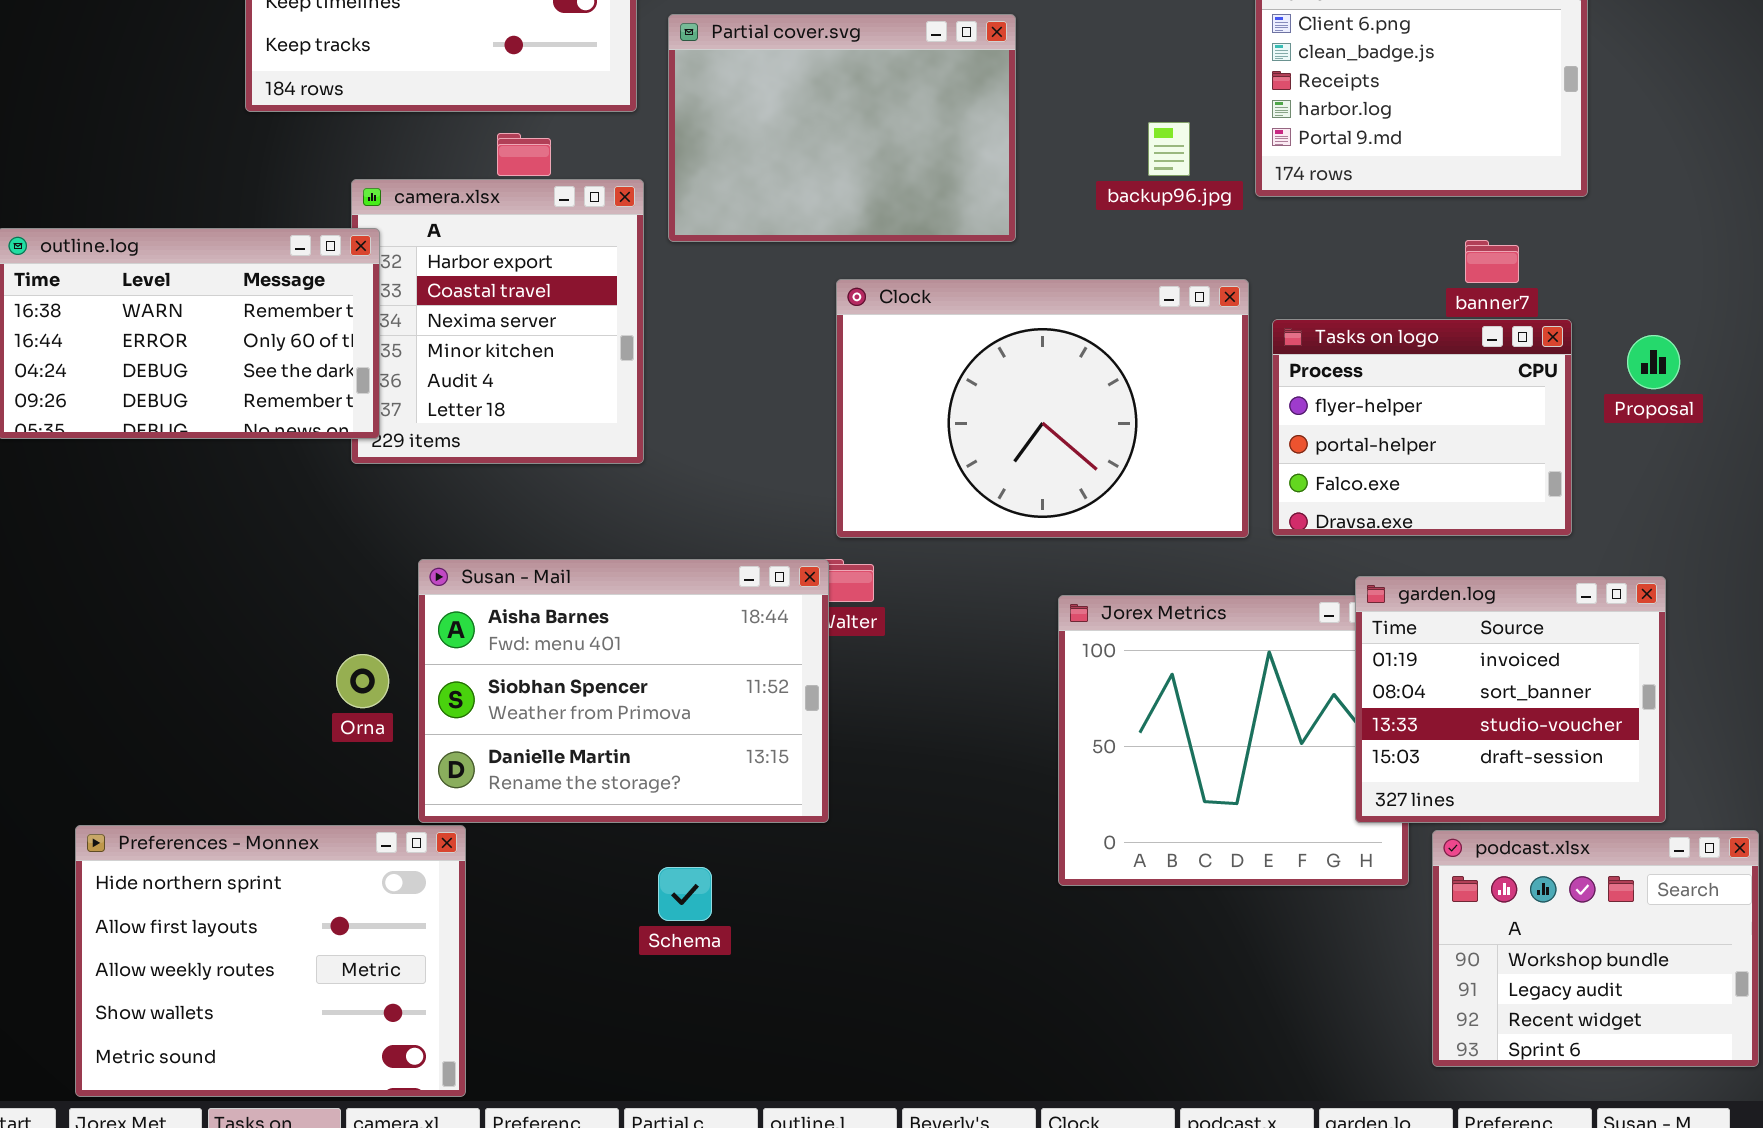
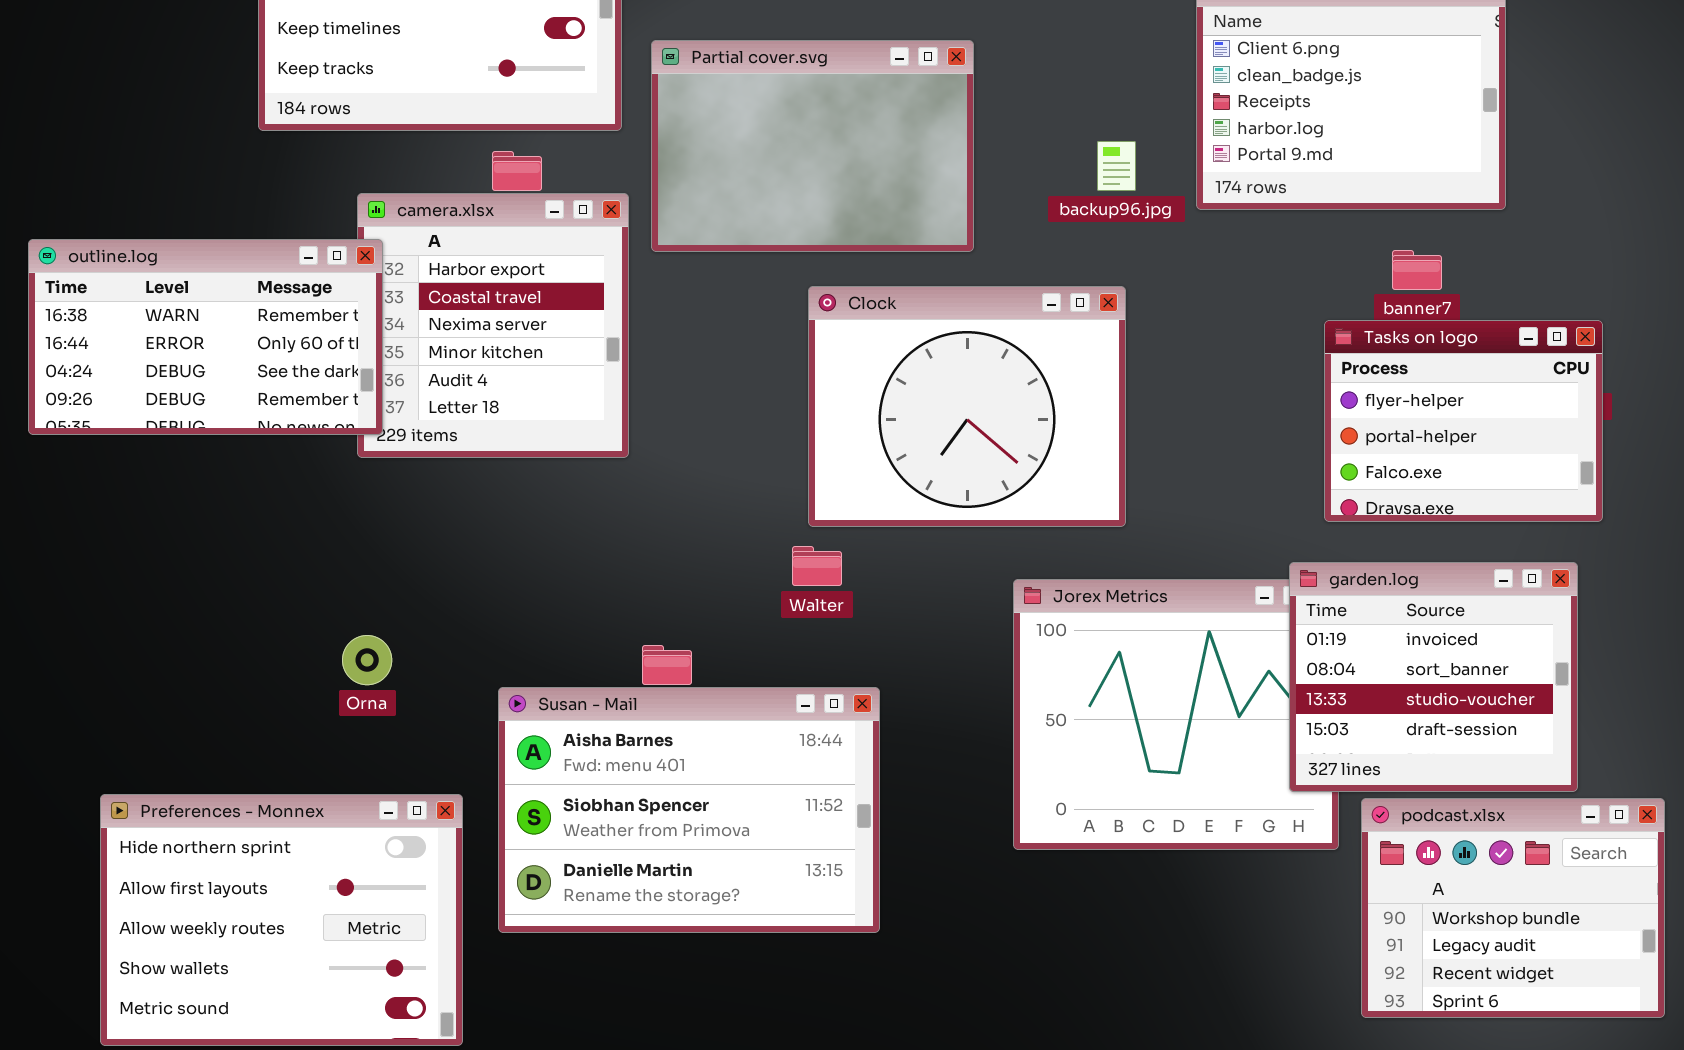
Clock: [836,279,1249,538] -> [808,286,1126,527], resized
Tasks on logo: [1272,319,1572,536] -> [1324,320,1603,522], moved
Susan - Mail: [418,559,829,823] -> [498,687,880,933], moved

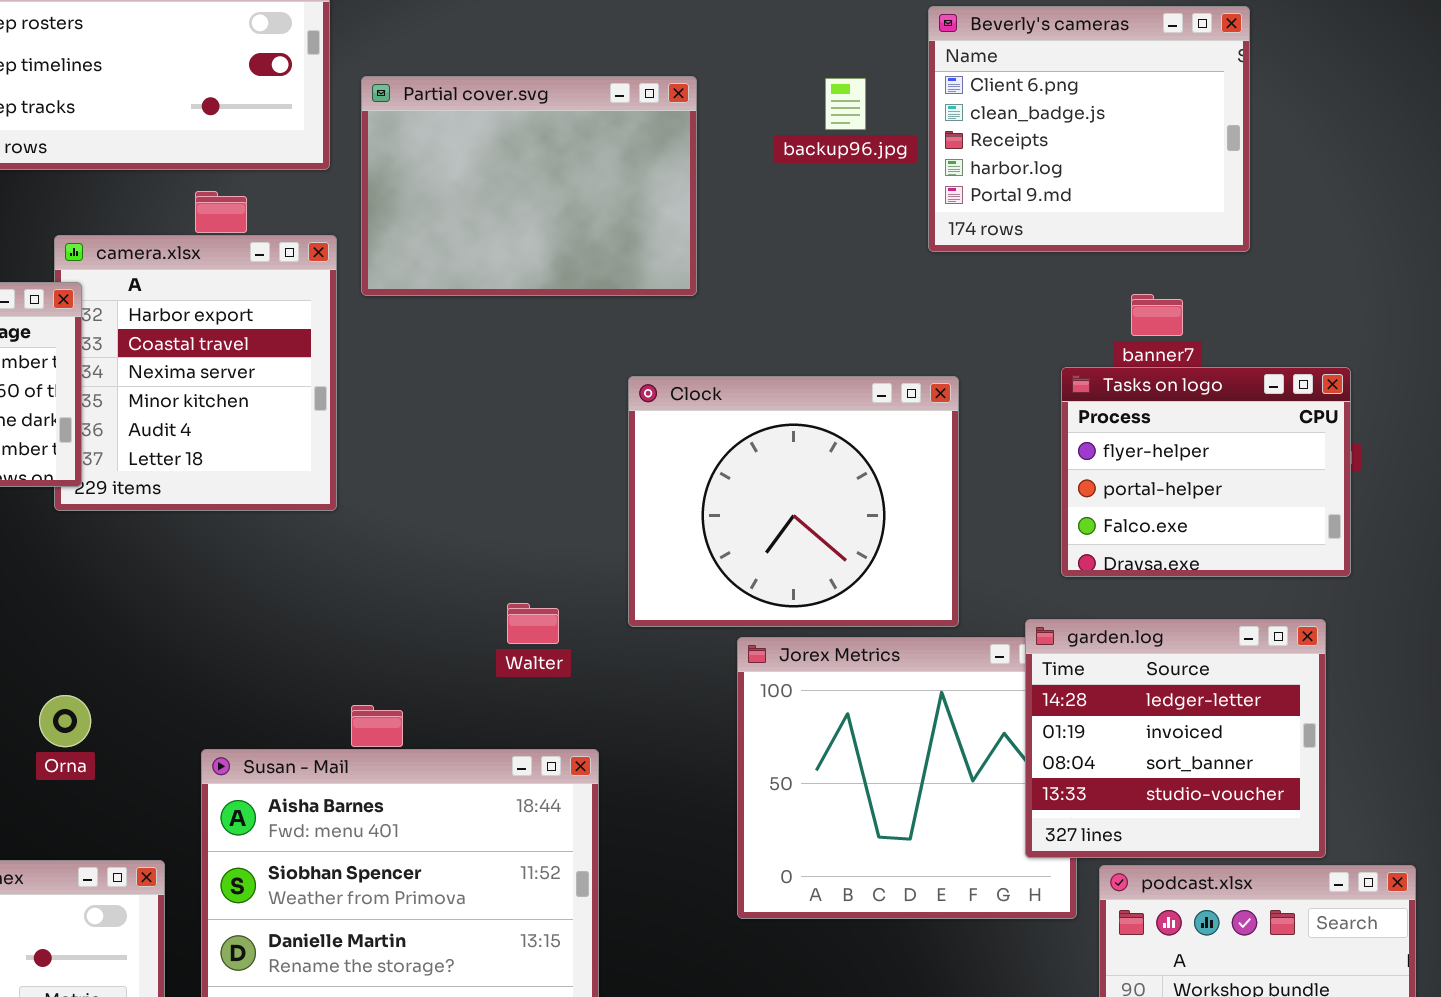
backup96.jpg: [1097,141,1136,191] -> [825,78,866,130], moved
Clock: [808,286,1126,527] -> [628,376,959,627], moved
garden.log: [1289,562,1578,792] -> [1025,619,1326,858], scrolled up 1 row

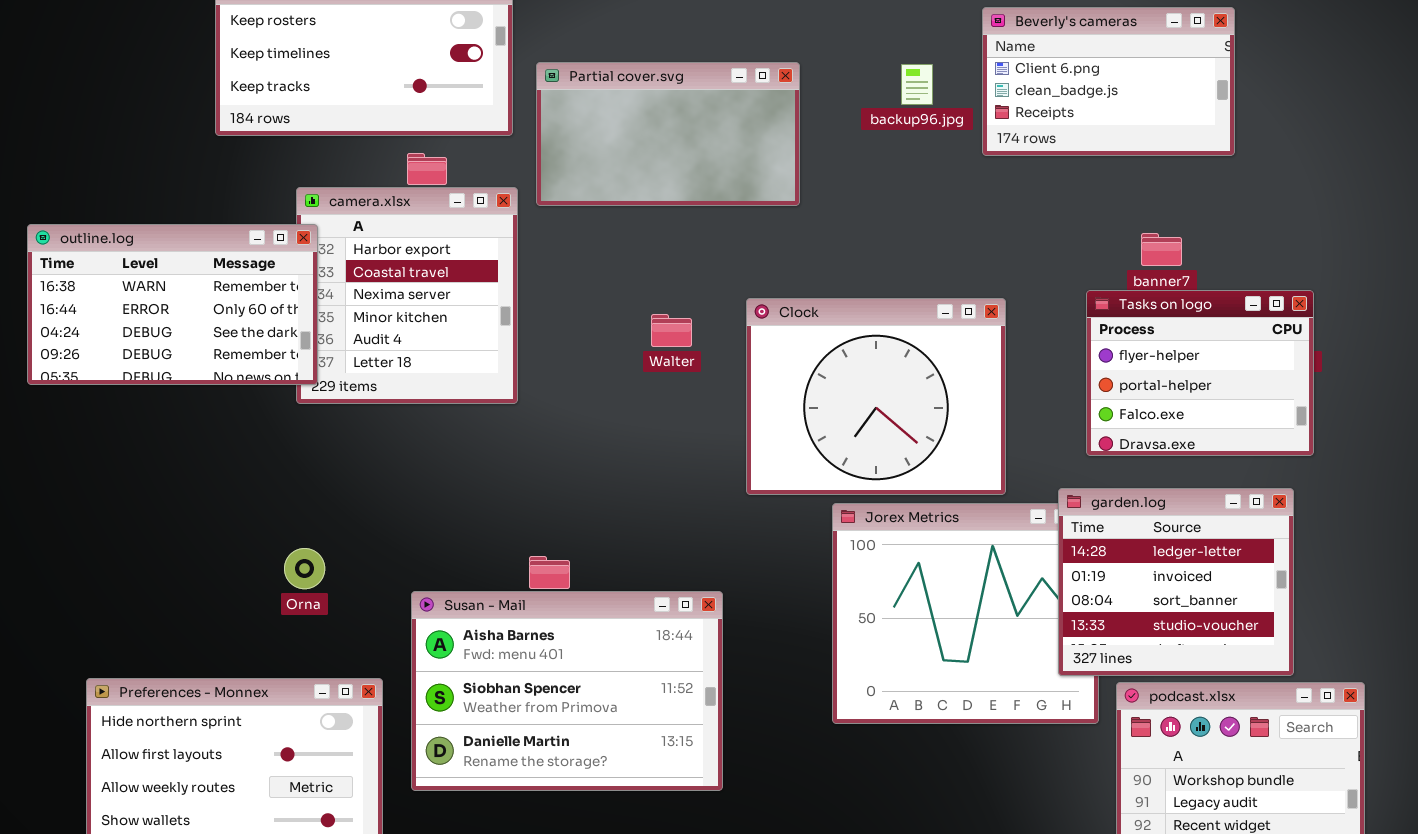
Beverly's cameras: [928,6,1250,252] -> [982,7,1235,156], resized
Partial cover.svg: [361,76,697,296] -> [536,62,800,206], resized
Walter: [507,603,559,644] -> [651,314,692,347], moved

